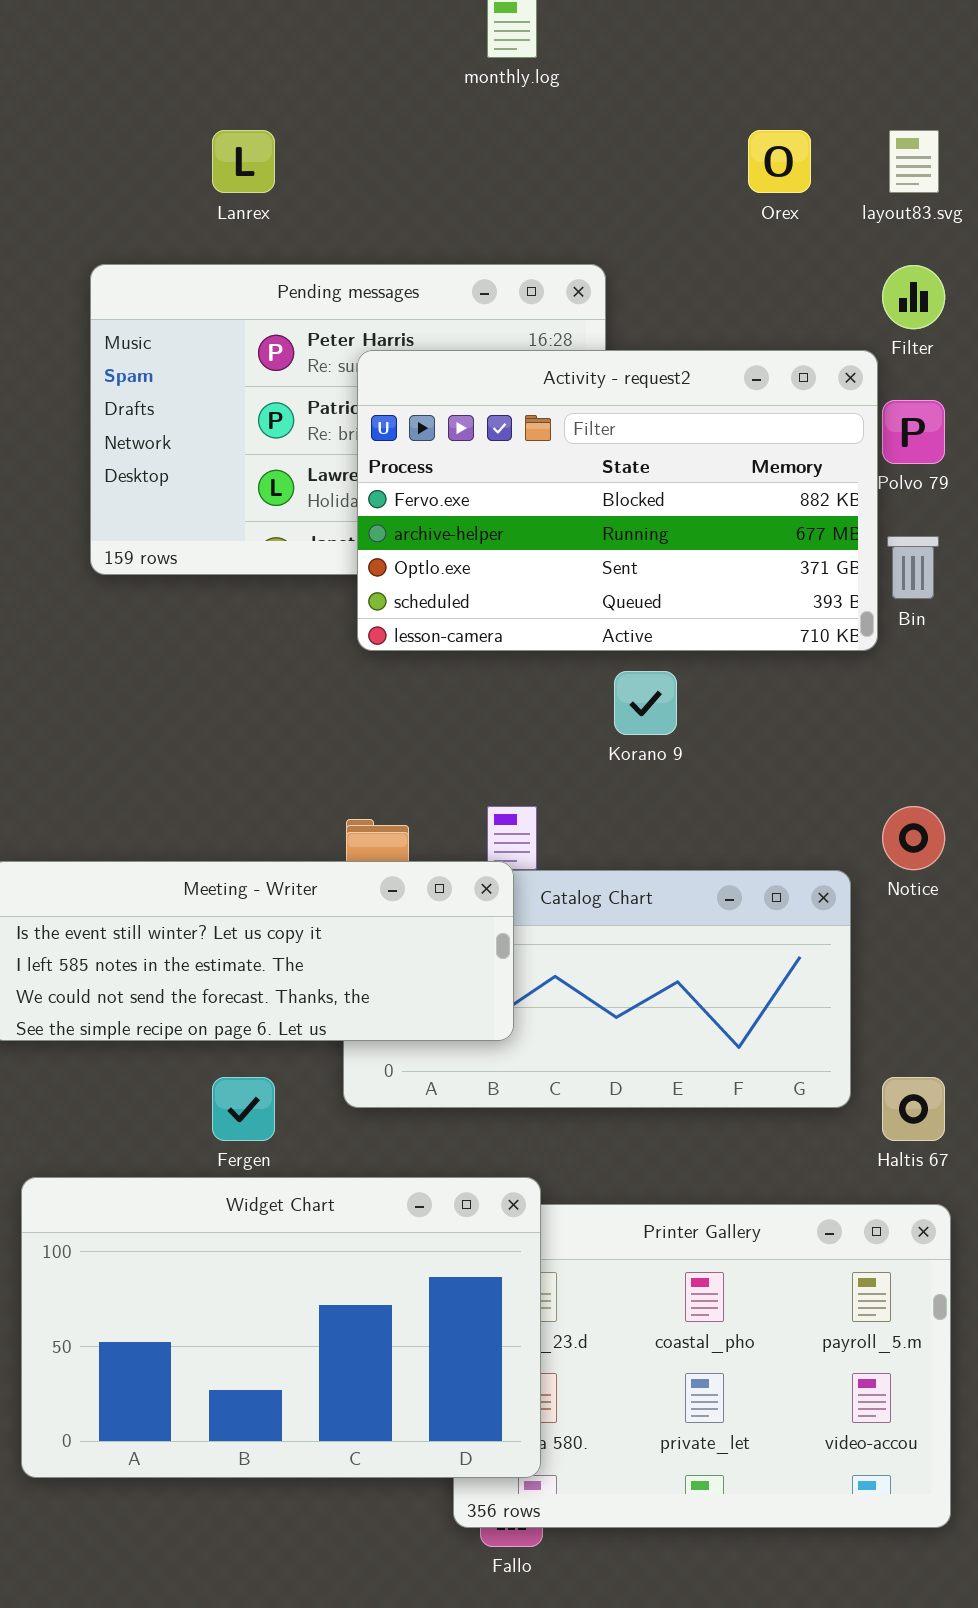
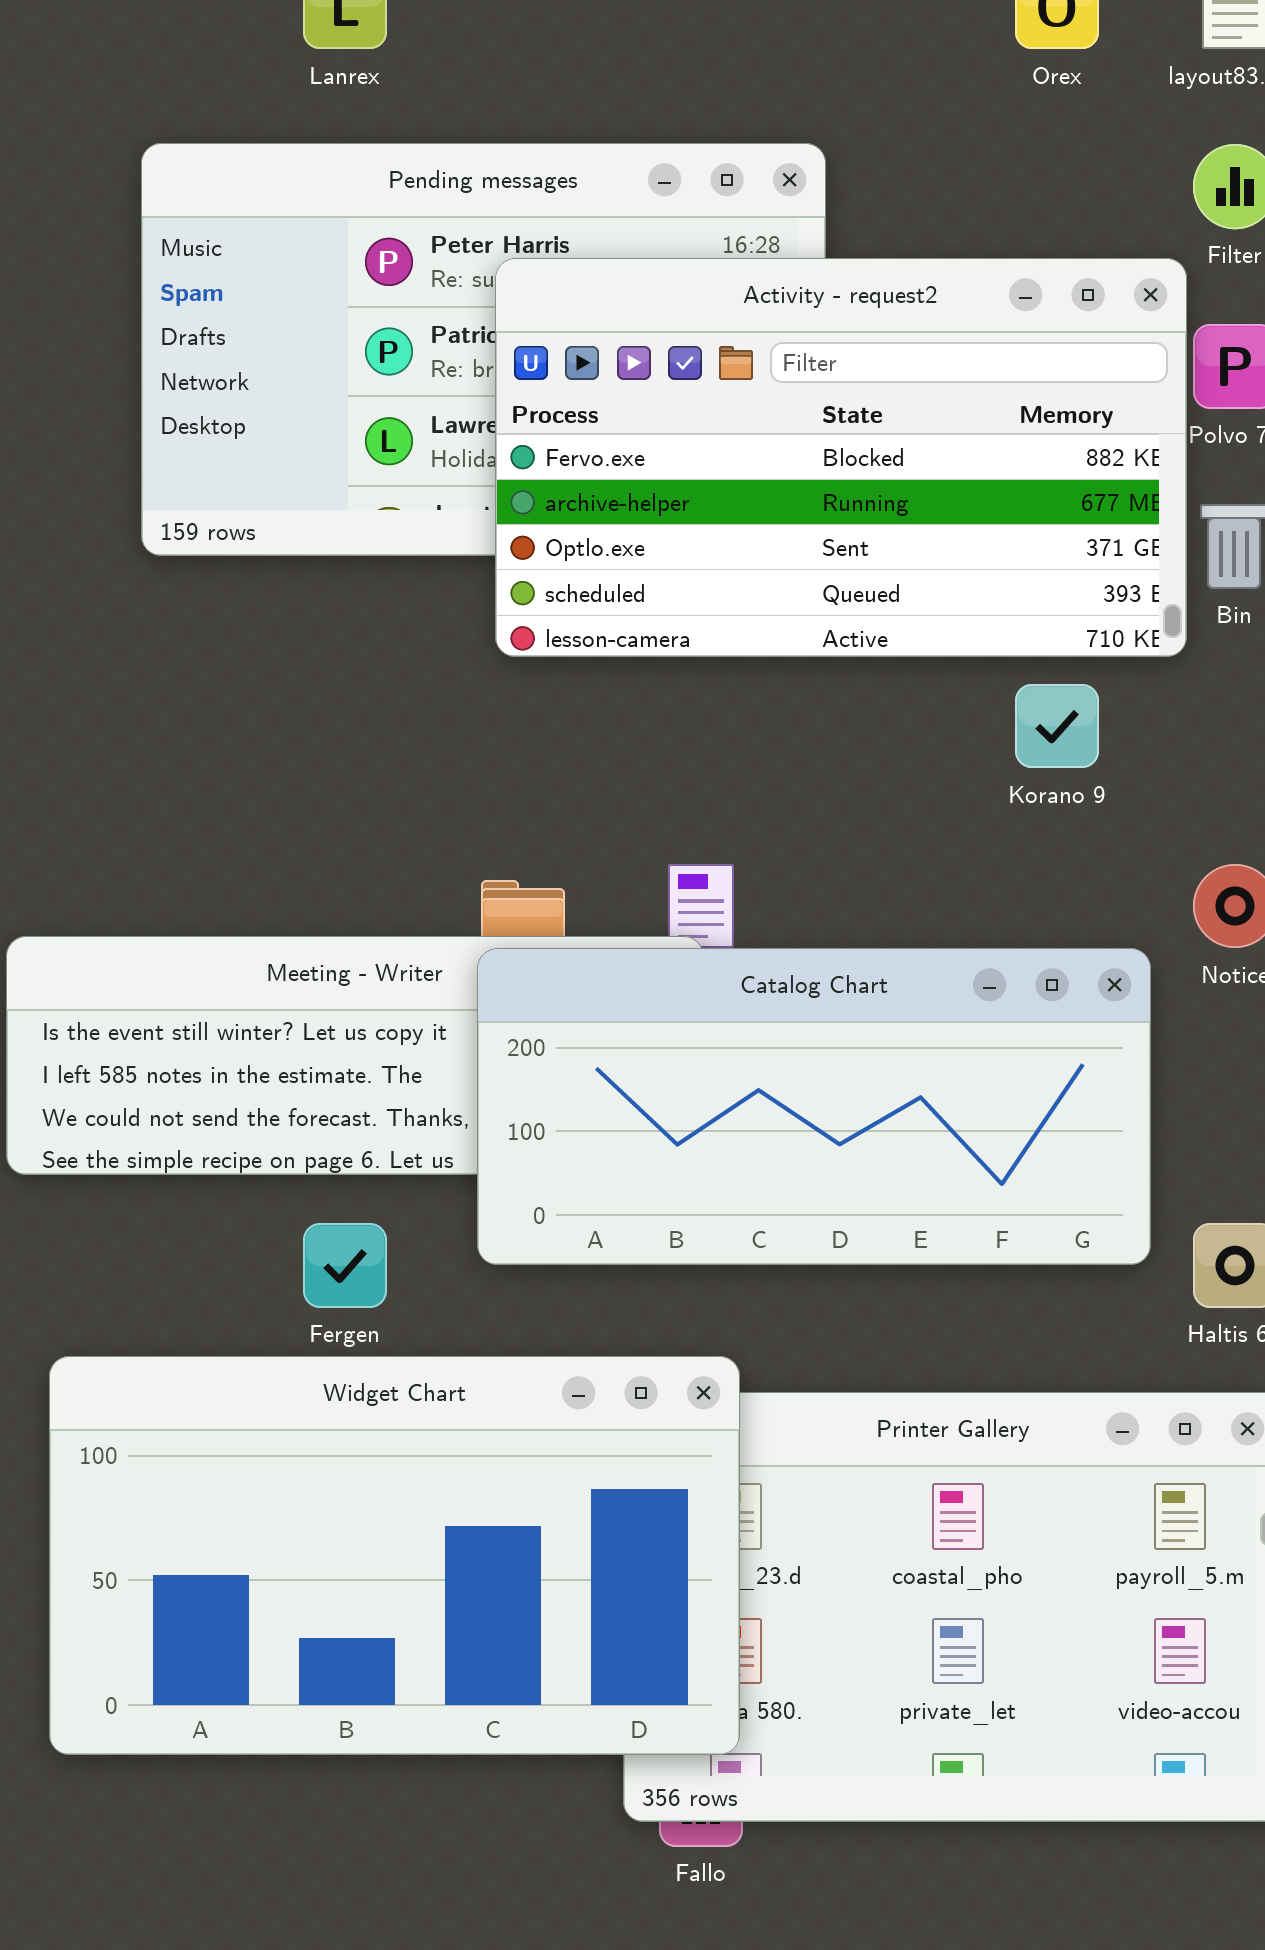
Korano 9: [614,671,677,735] -> [1015,684,1099,768], moved
Catalog Chart: [343,870,851,1108] -> [477,948,1151,1265], raised

